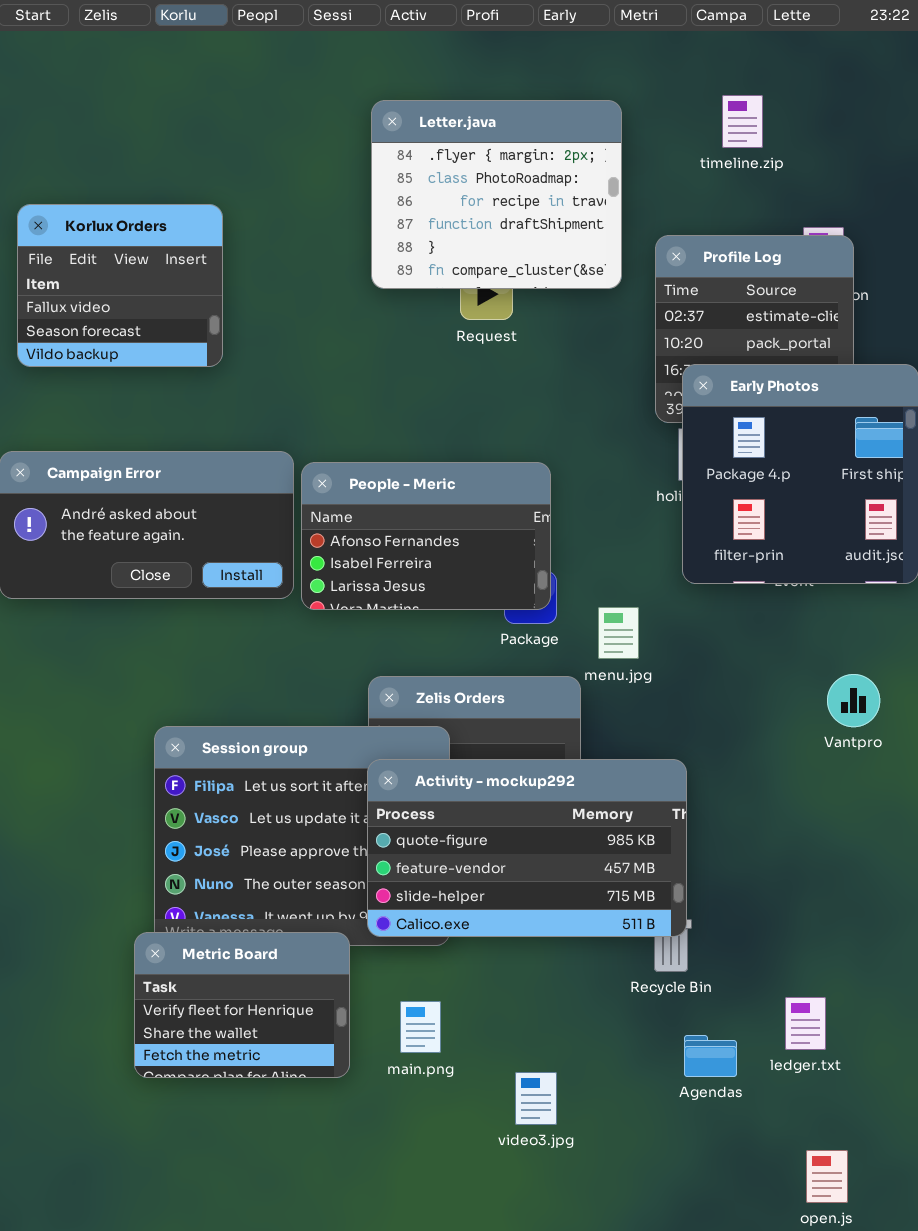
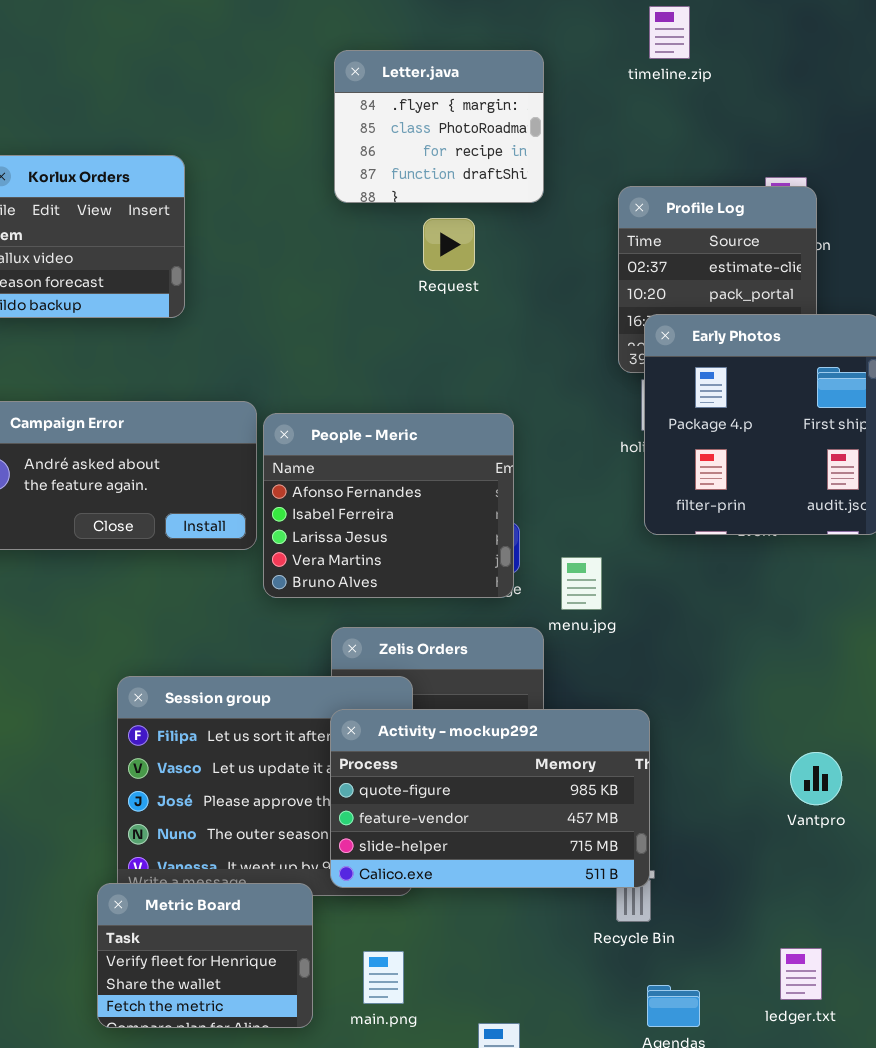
timeline.zip: [722,95,763,148] -> [649,6,690,59], moved
Letter.java: [371,100,622,289] -> [334,50,544,203], resized
People - Meric: [301,462,551,610] -> [263,413,514,598], resized
Vantpro: [827,674,880,727] -> [790,752,842,805], moved
ledger.txt: [785,997,826,1050] -> [780,948,822,1000], moved

